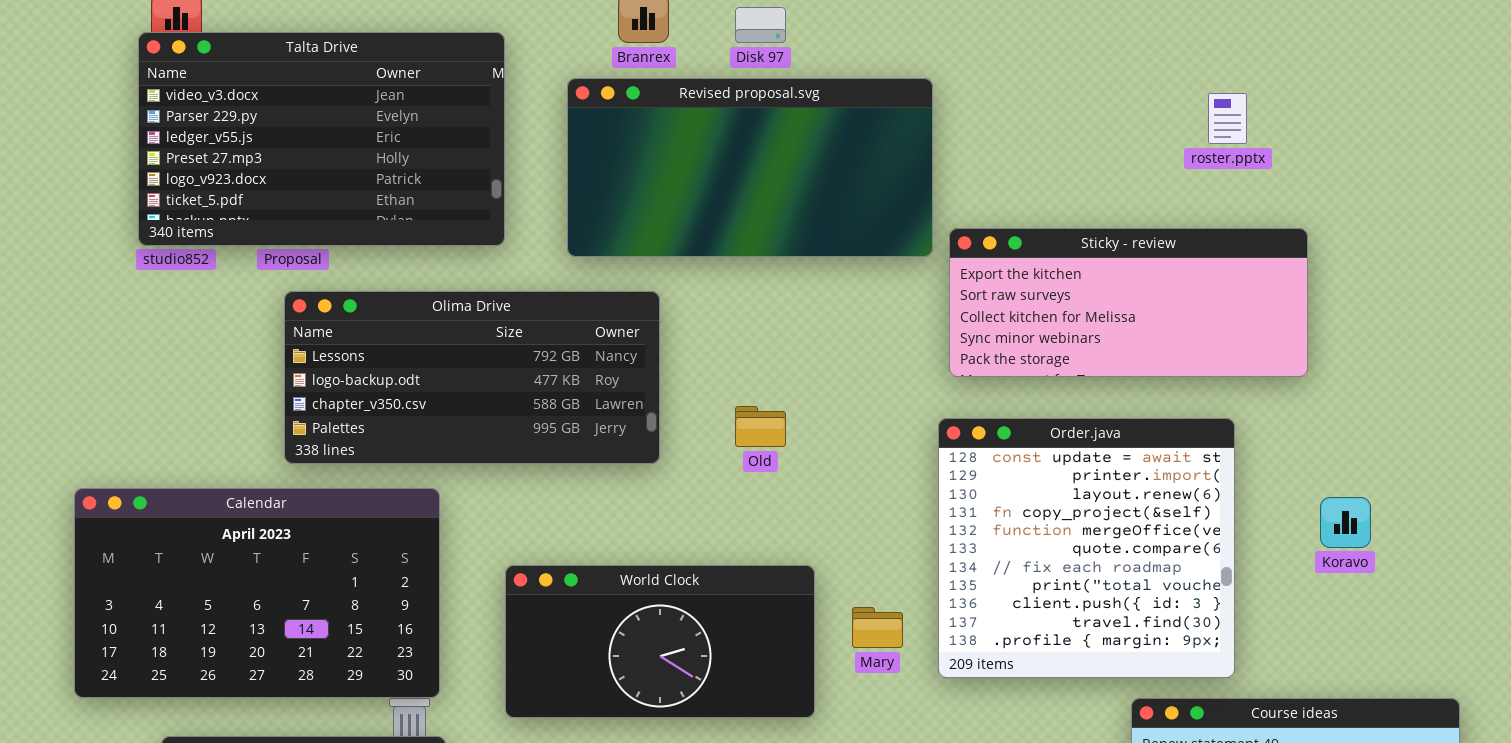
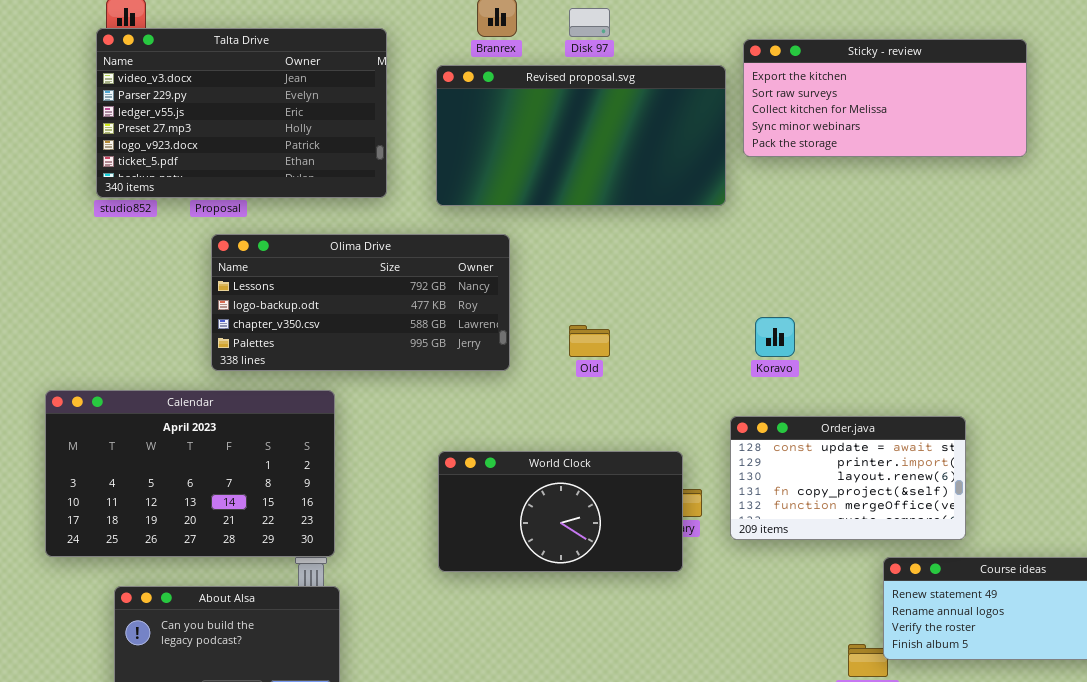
Sticky - review: [949,228,1308,377] -> [743,39,1027,157], moved
Order.java: [938,418,1235,678] -> [730,416,966,540], resized
Koravo: [1320,497,1371,548] -> [755,317,795,357], moved
World Clock: [505,565,815,718] -> [438,451,683,572], moved

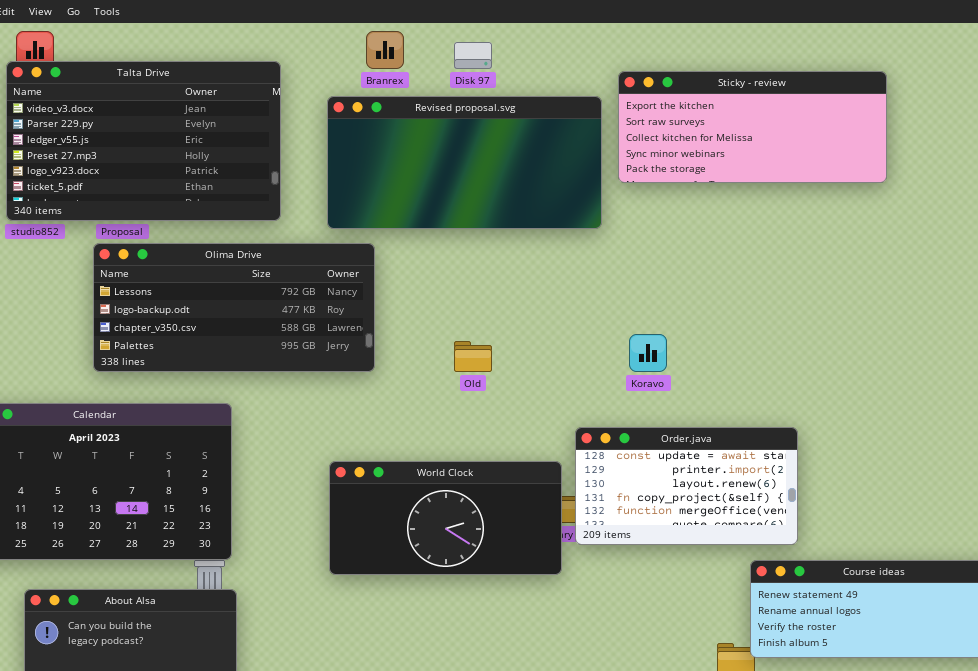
Olima Drive: [211,234,510,371] -> [93,243,375,372], moved
Order.java: [730,416,966,540] -> [575,427,798,545], moved

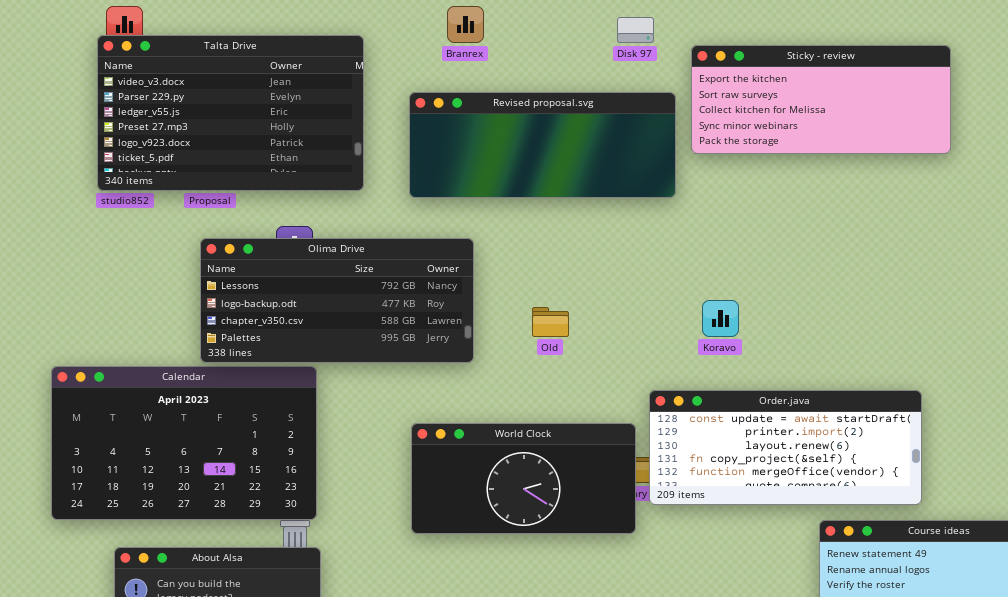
Disk 97: [454,42,492,69] -> [617,17,654,43], moved
Revised proposal.svg: [327,96,602,229] -> [409,92,676,198], resized
Olima Drive: [93,243,375,372] -> [200,238,474,363], moved
Order.java: [575,427,798,545] -> [649,390,922,505], resized

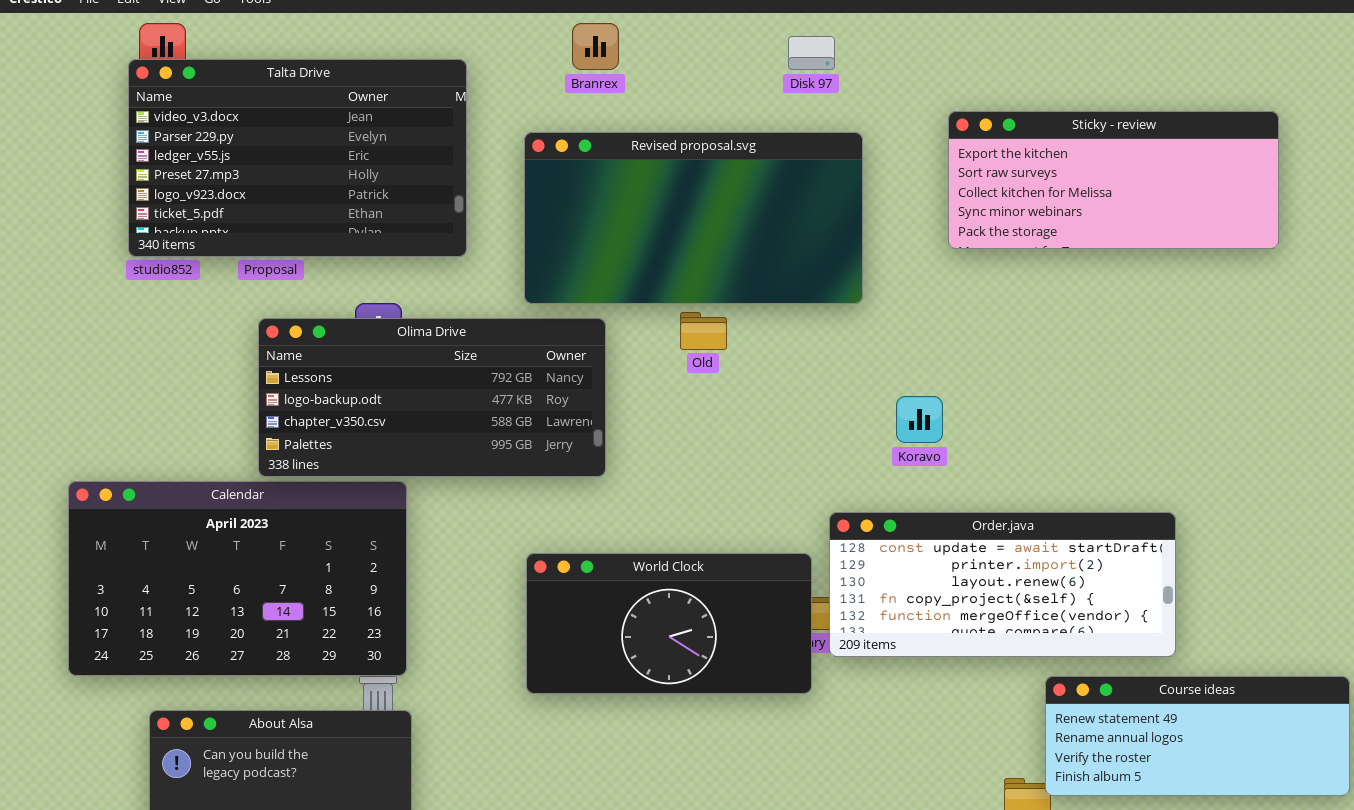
Sticky - review: [691,45,951,154] -> [948,111,1279,249], moved
Revised proposal.svg: [409,92,676,198] -> [524,132,863,304], resized
Old: [532,307,569,337] -> [680,312,727,350], moved

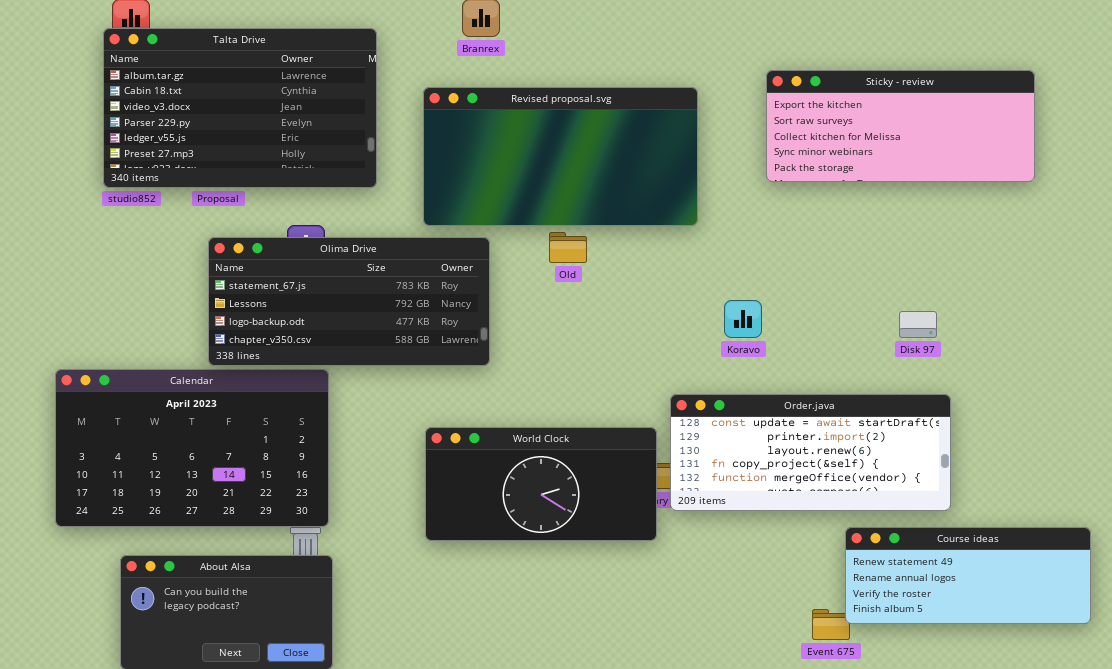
Disk 97: [788,36,835,70] -> [899,311,937,338], moved
Talta Drive: [128,59,467,257] -> [103,28,377,188], scrolled up 2 rows
Olima Drive: [258,318,606,477] -> [208,237,490,366], scrolled up 1 row

